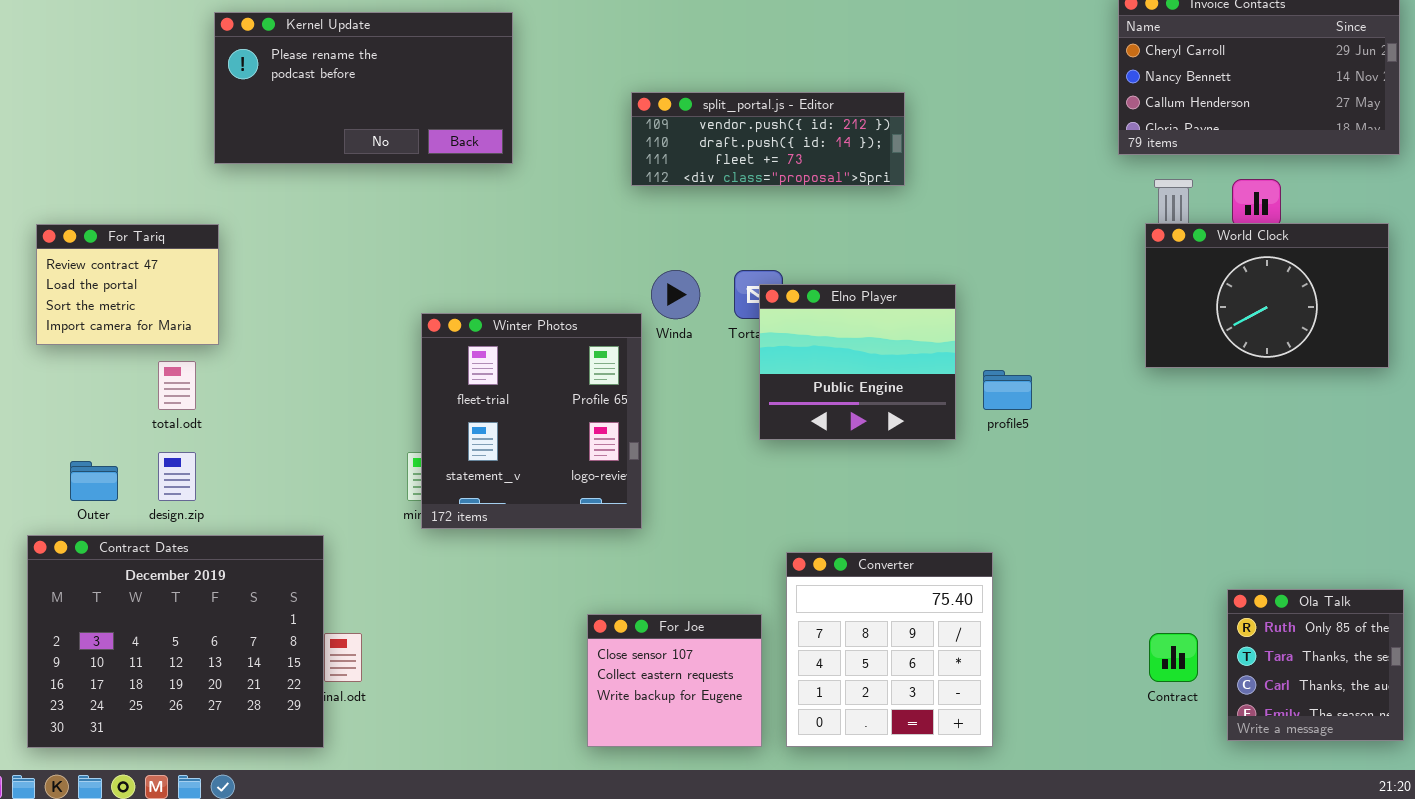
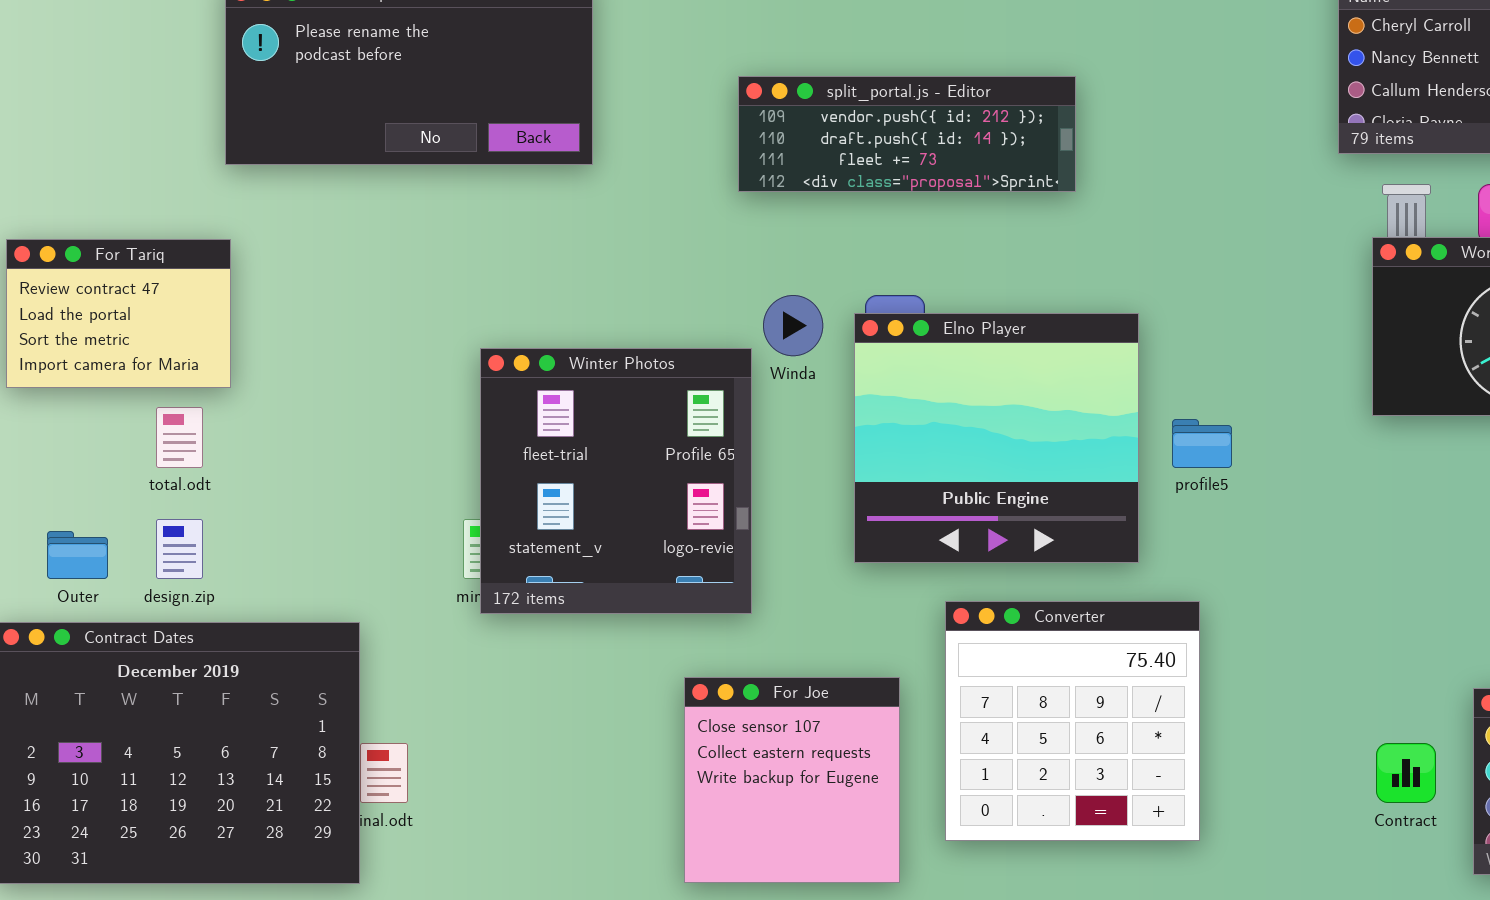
Elno Player: [759,284,956,440] -> [854,313,1139,563], resized
Converter: [786,552,993,747] -> [945,601,1200,841], moved
For Joe: [587,614,762,747] -> [684,677,900,883], resized

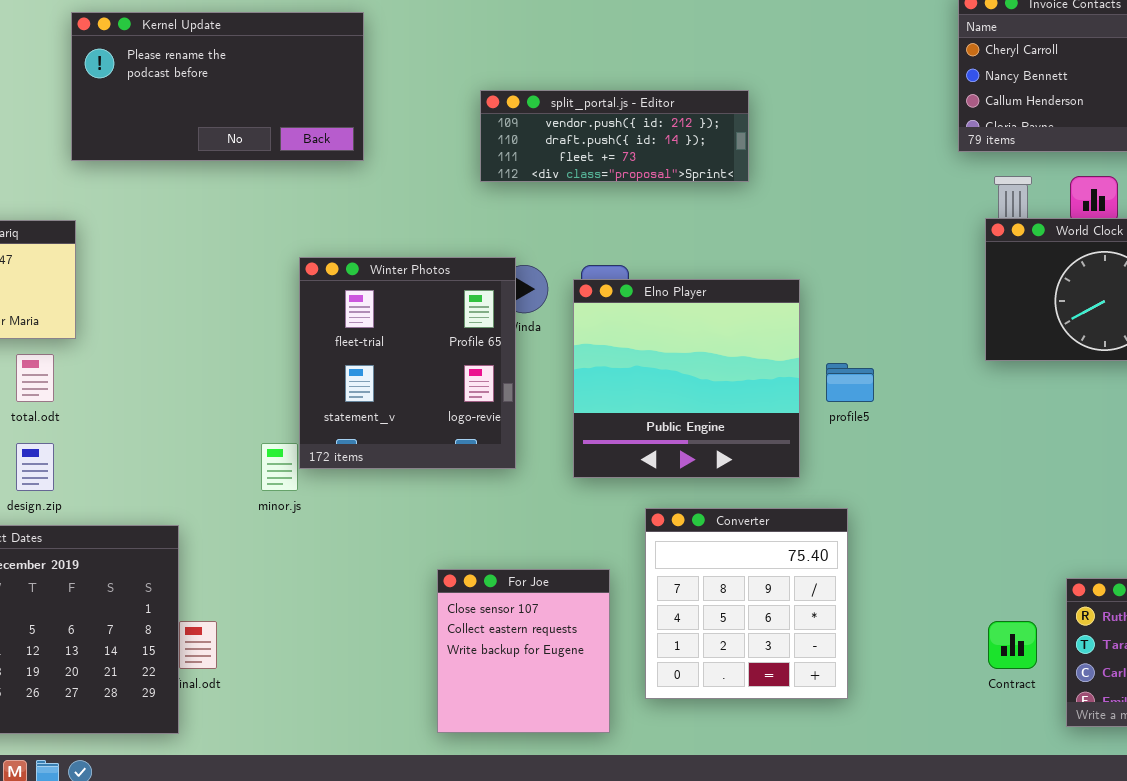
Winter Photos: [480,348,752,614] -> [299,257,516,469], moved

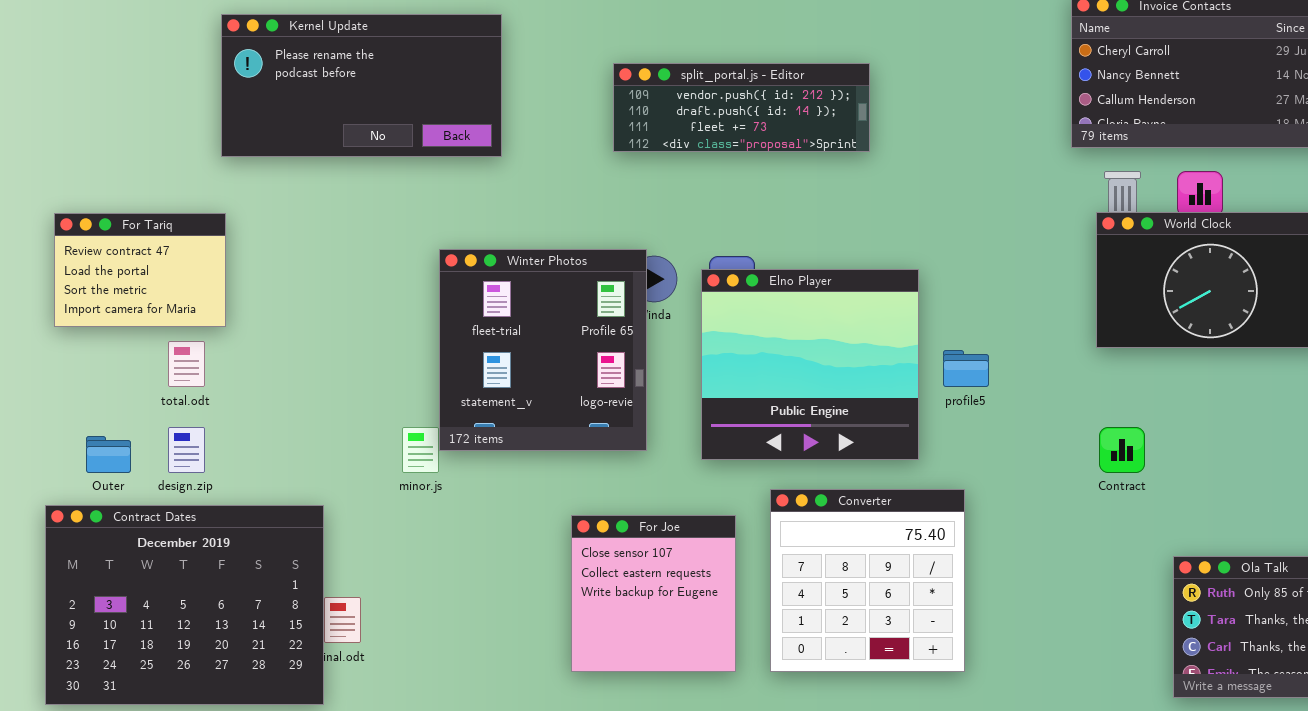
split_portal.js - Editor: [480,90,749,182] -> [613,63,870,152], moved
For Joe: [437,569,610,733] -> [571,515,736,672], moved
Contract: [988,621,1037,669] -> [1099,427,1145,473], moved

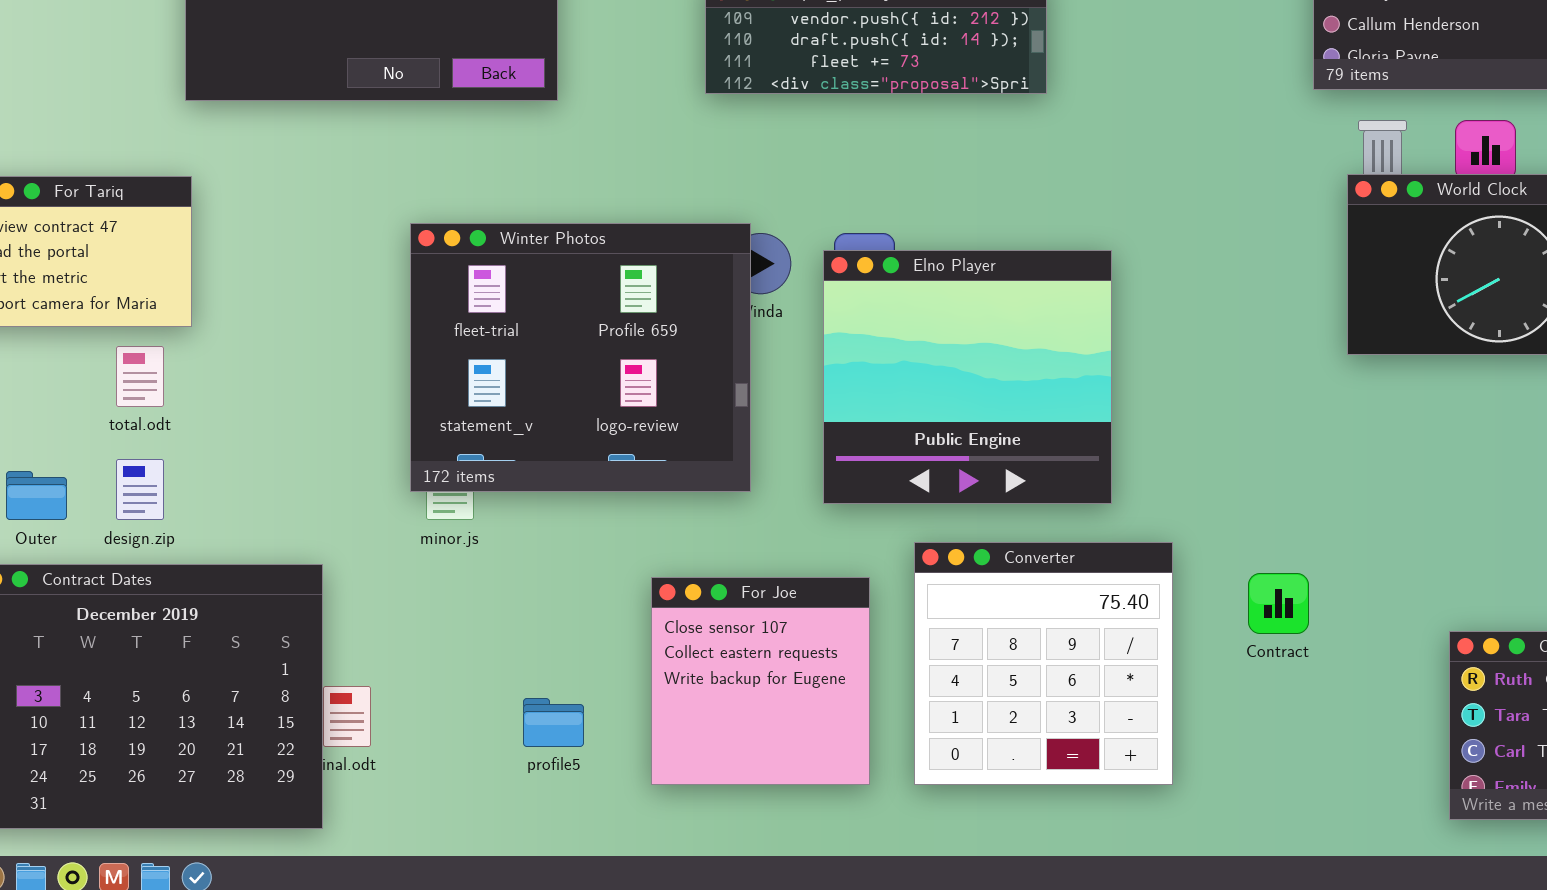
Winter Photos: [439,249,647,451] -> [410,223,751,492], resized
profile5: [943,350,989,387] -> [523,698,584,747], moved
Contract: [1099,427,1145,473] -> [1248,573,1309,634], moved

